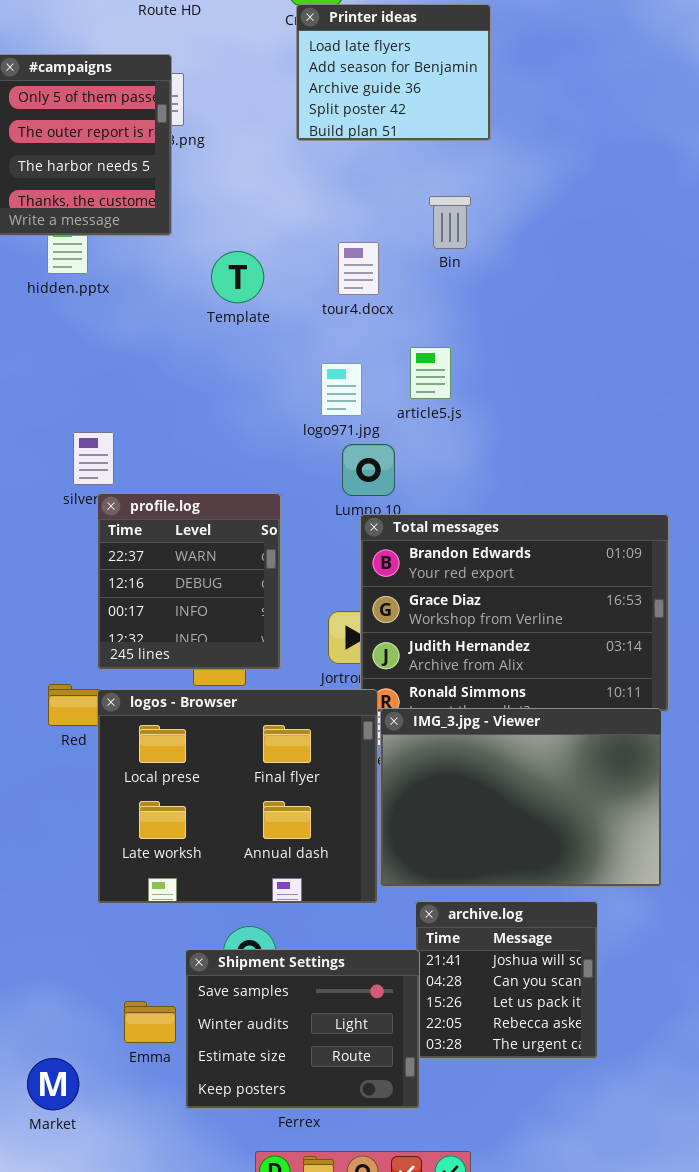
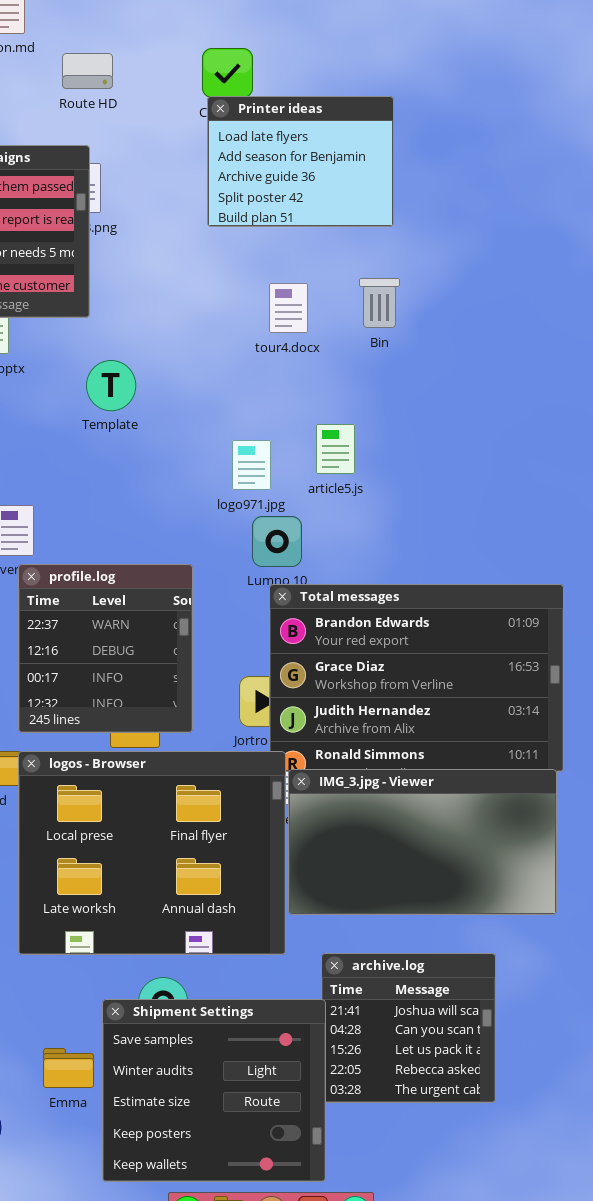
Bin: [429,196,471,249] -> [359,278,400,328], moved
tour4.docx: [338,242,379,295] -> [269,283,308,333], moved
Template: [211,251,264,303] -> [86,360,136,411], moved
IMG_3.jpg - Viewer: [380,708,662,887] -> [288,769,557,915], resized
Shipment Settings: [185,949,420,1109] -> [102,999,326,1182], resized

